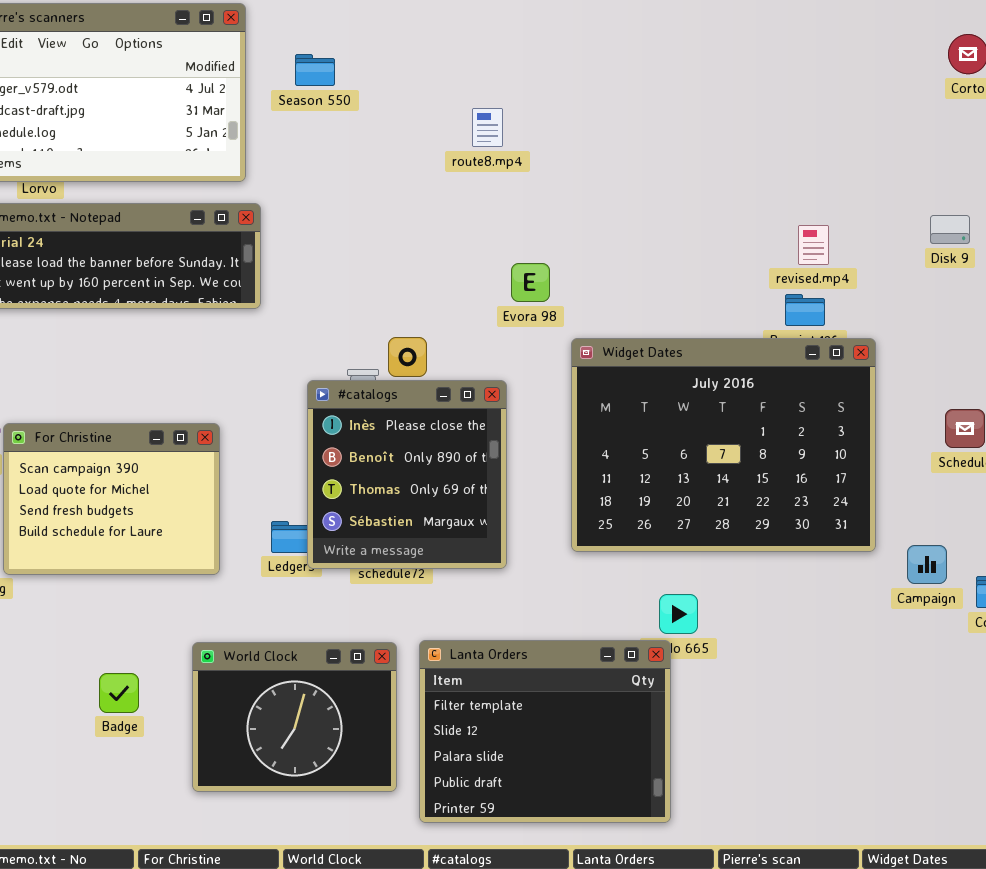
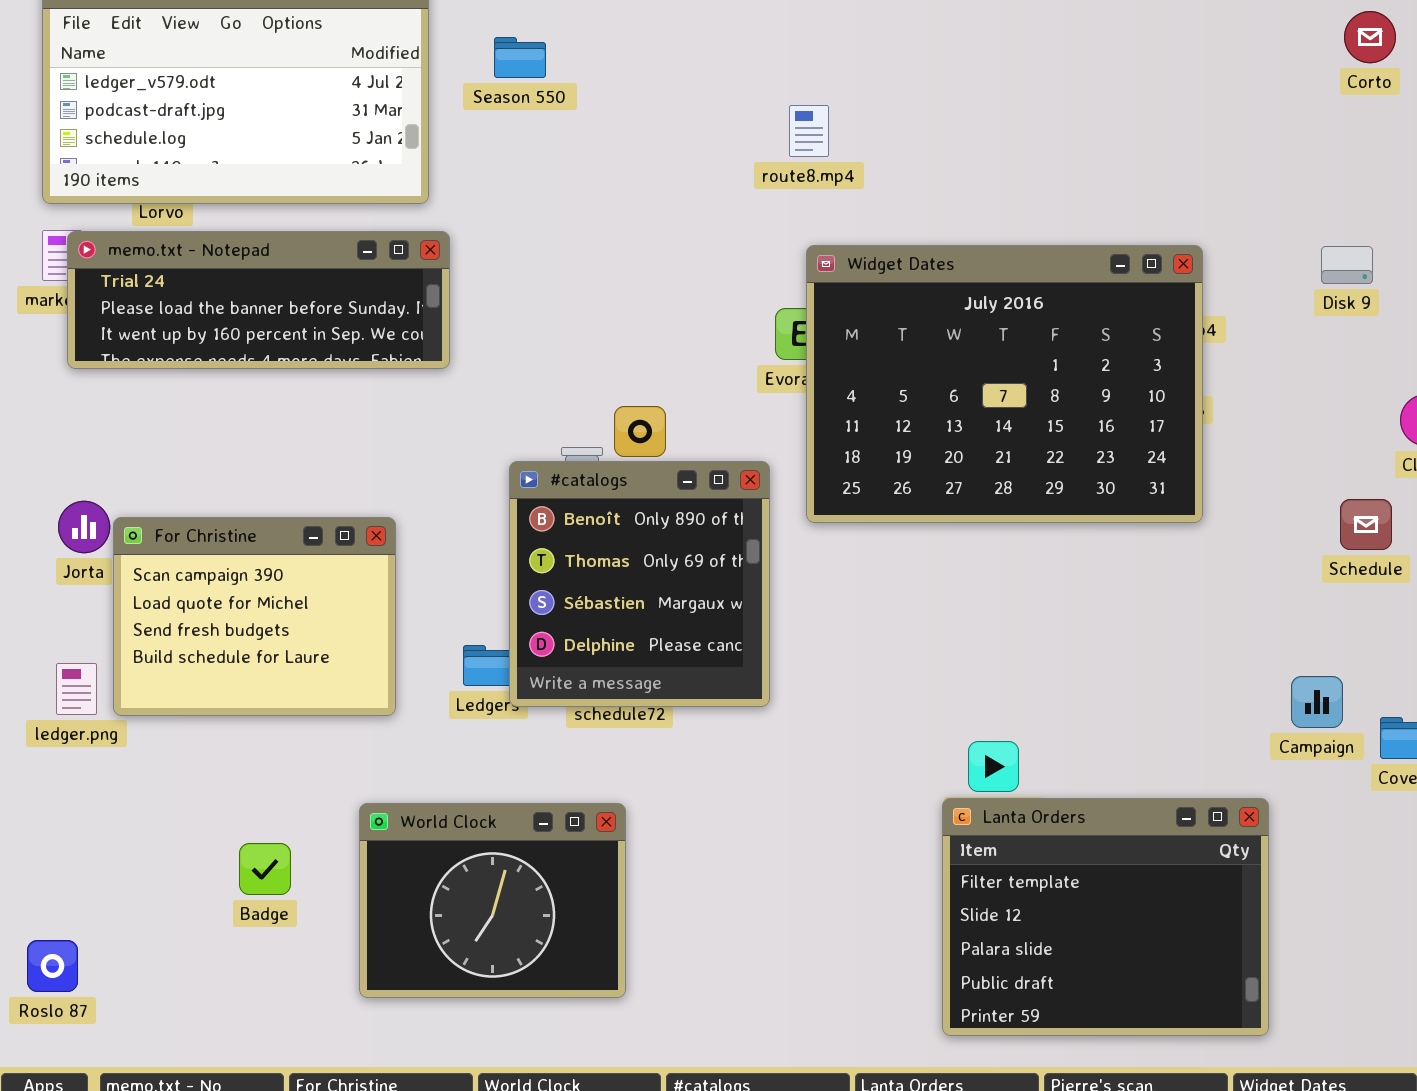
route8.mp4: [472,108,503,147] -> [789,105,829,157], moved
Widget Dates: [571,338,876,552] -> [806,245,1203,523], moved
#catalogs: [307,380,507,569] -> [509,461,770,707], scrolled down 1 row
Lanta Orders: [419,640,671,823] -> [942,798,1269,1036], moved

